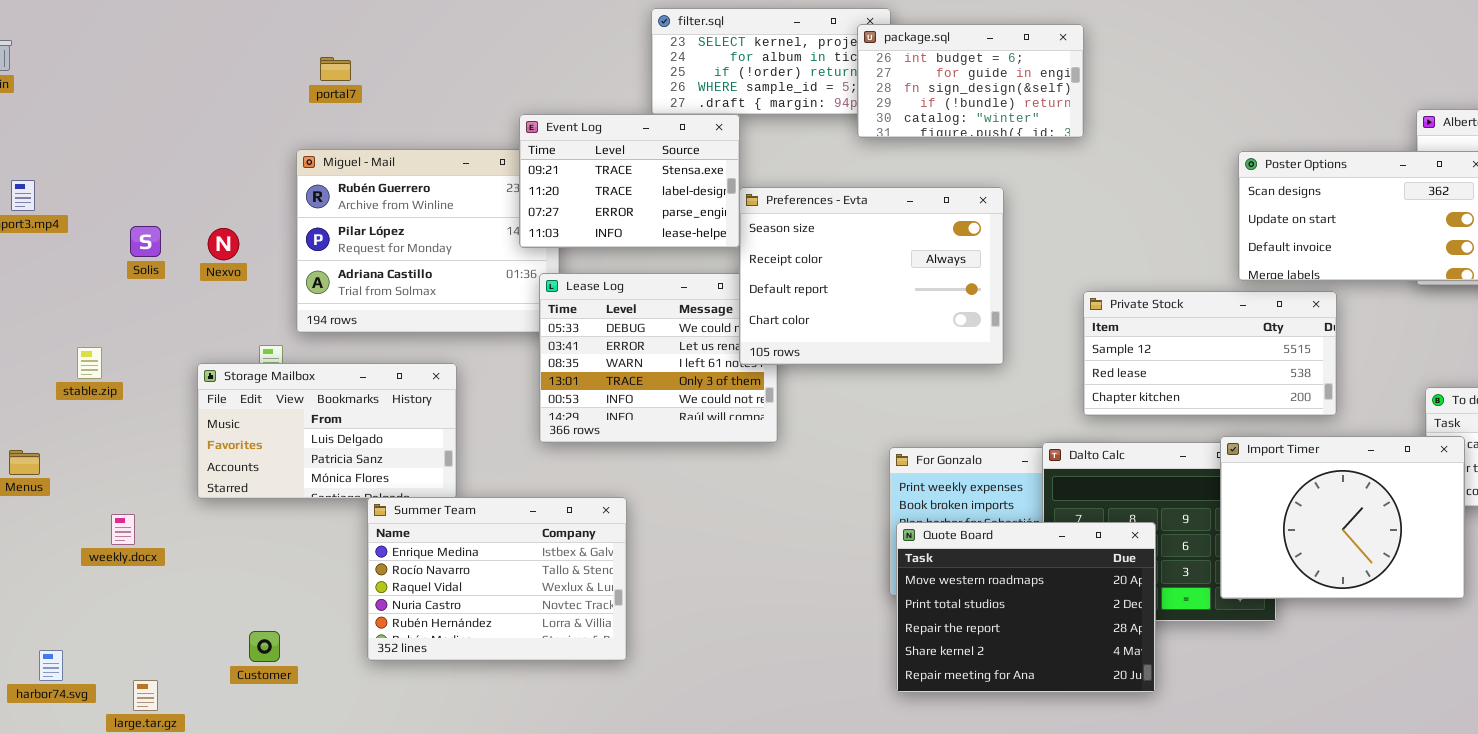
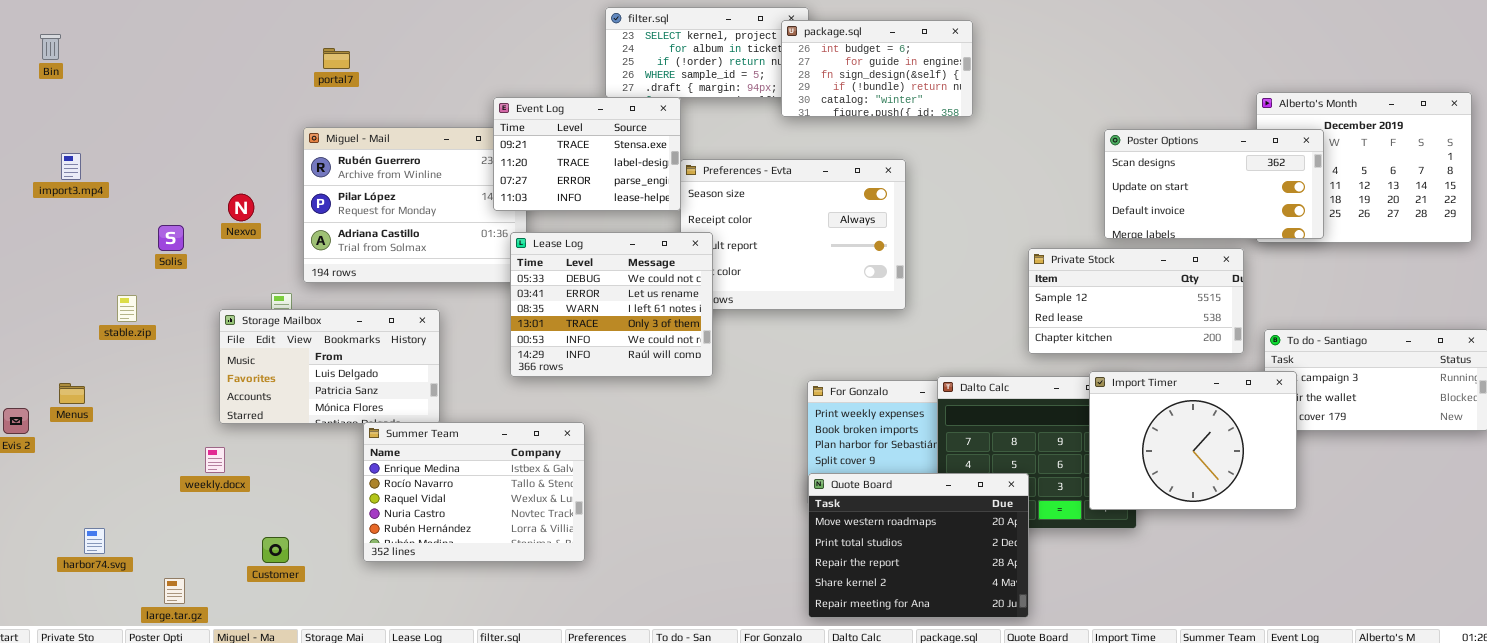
Solis: [130,226,161,257] -> [158,225,184,251], moved
Lease Log: [539,273,778,443] -> [510,232,713,377], raised
Private Stock: [1083,291,1337,416] -> [1028,248,1244,354], moved
weekly.docx: [111,514,135,545] -> [205,447,225,473], moved
Quote Board: [896,522,1156,693] -> [808,473,1029,618], moved
harbor74.svg: [39,650,63,681] -> [84,528,105,554], moved

